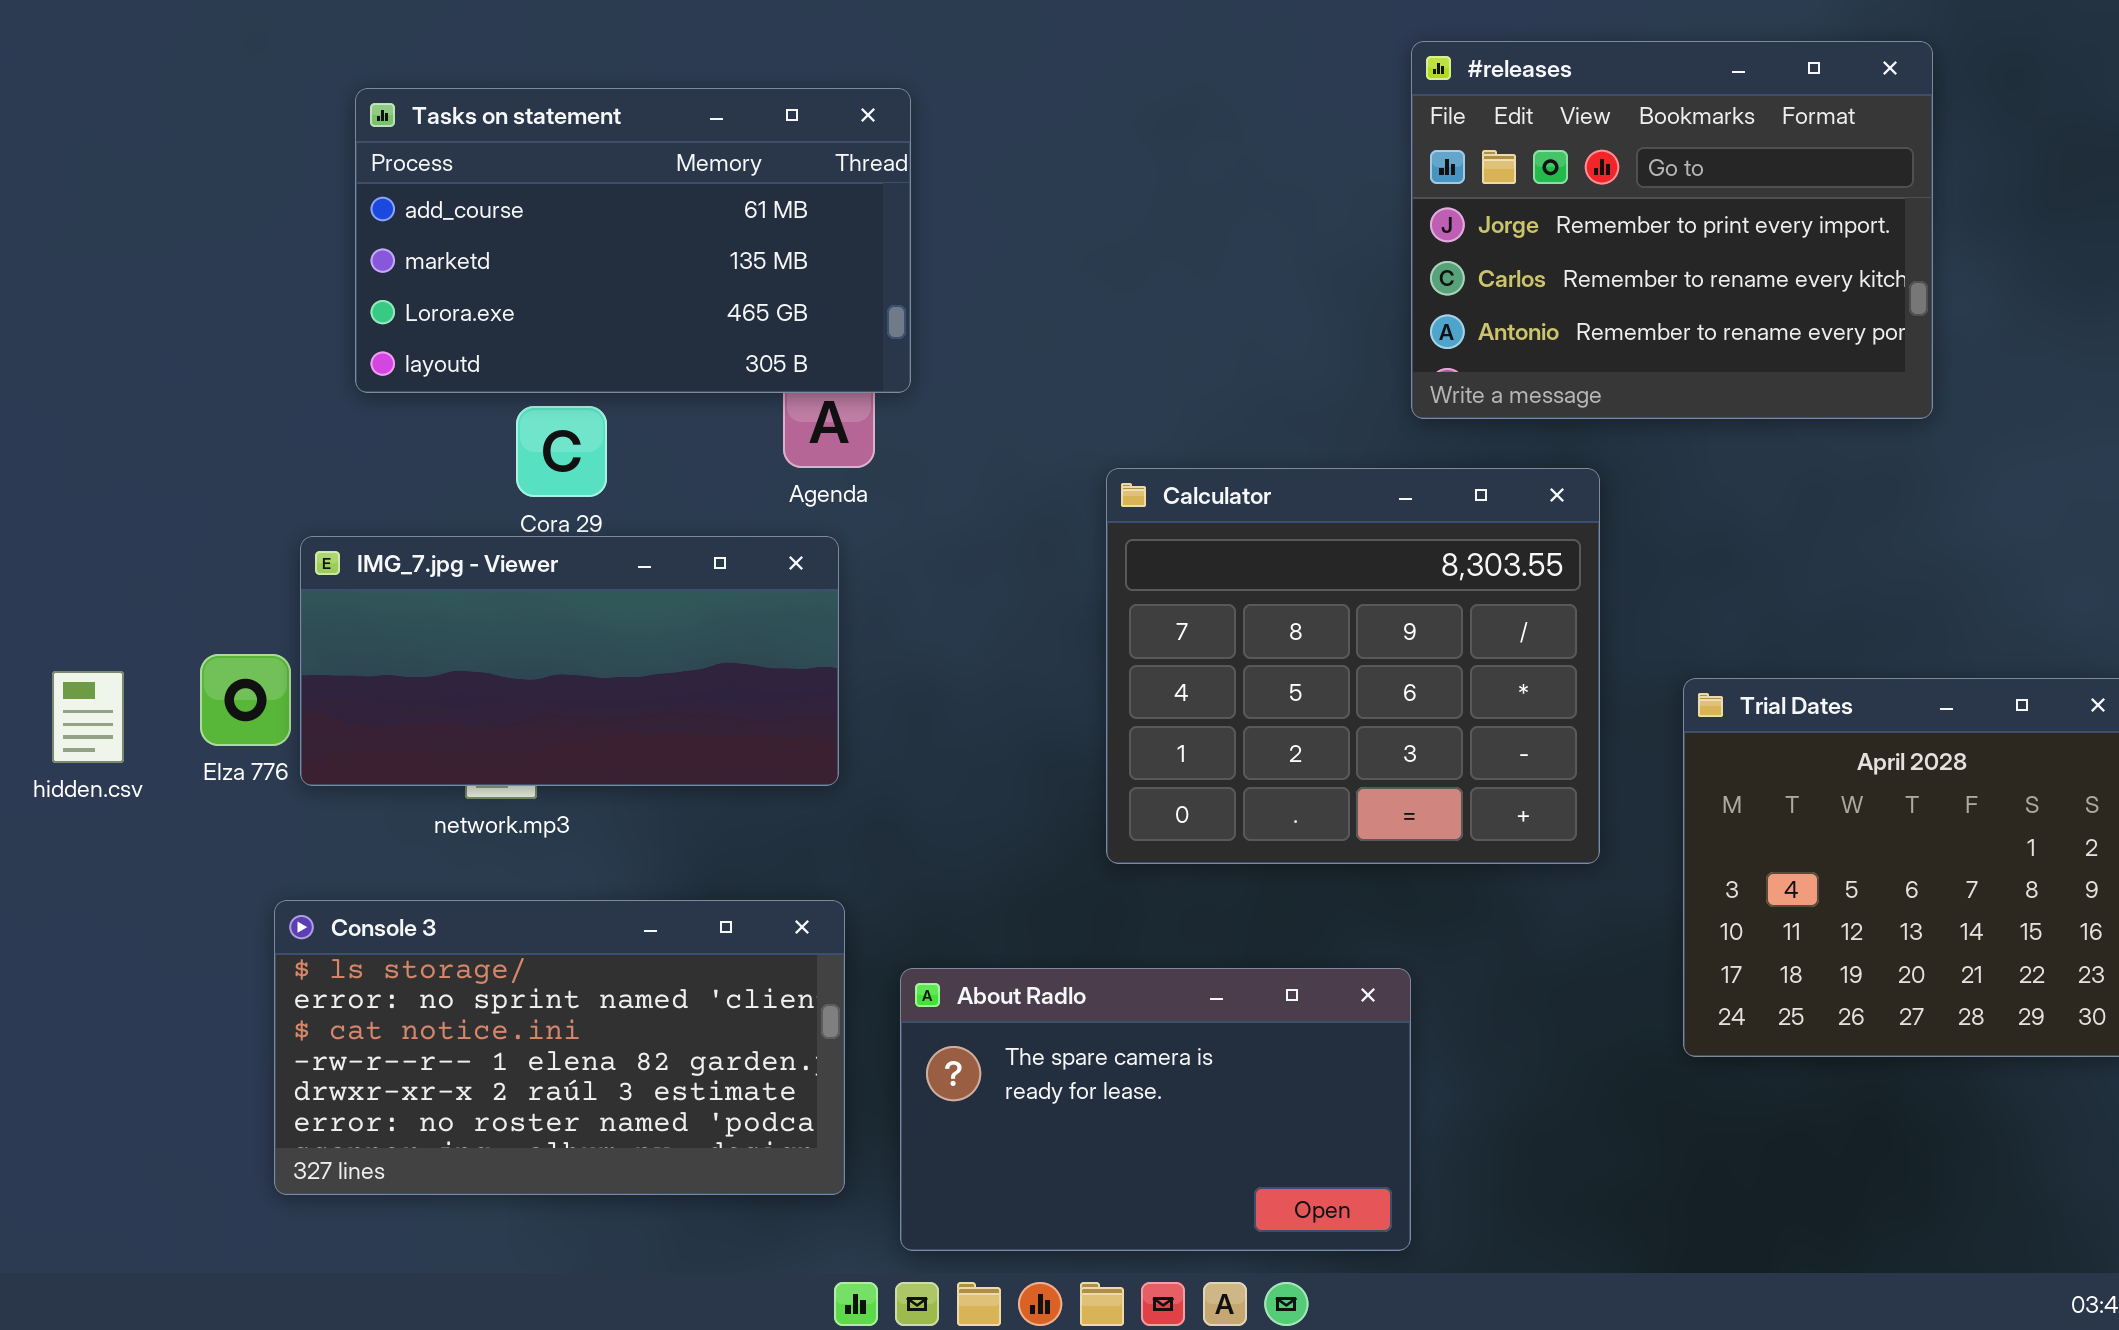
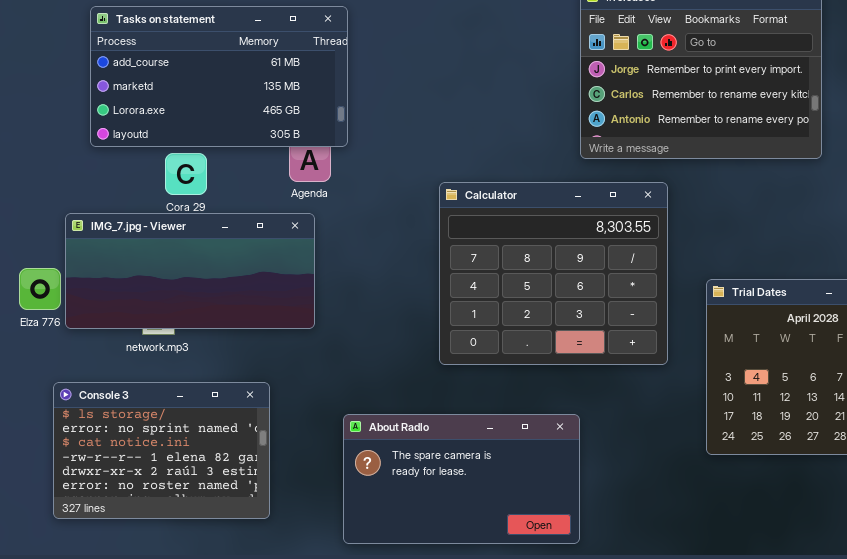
Console 3: [274,900,845,1195] -> [53,382,270,519], resized

